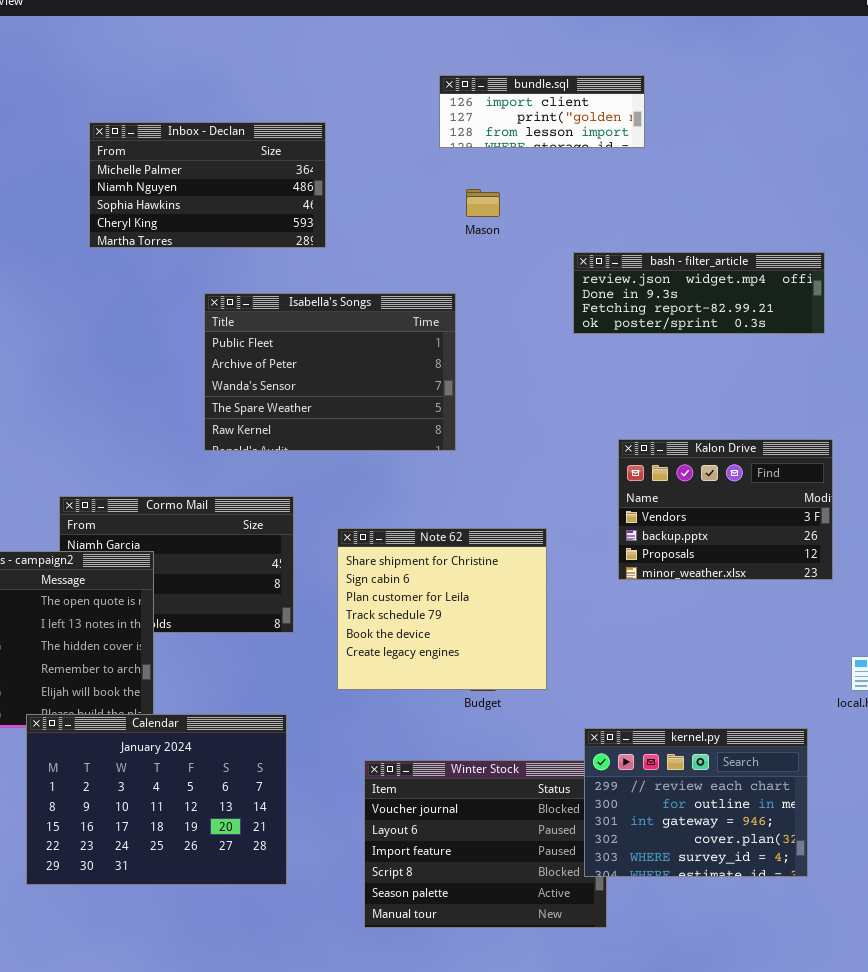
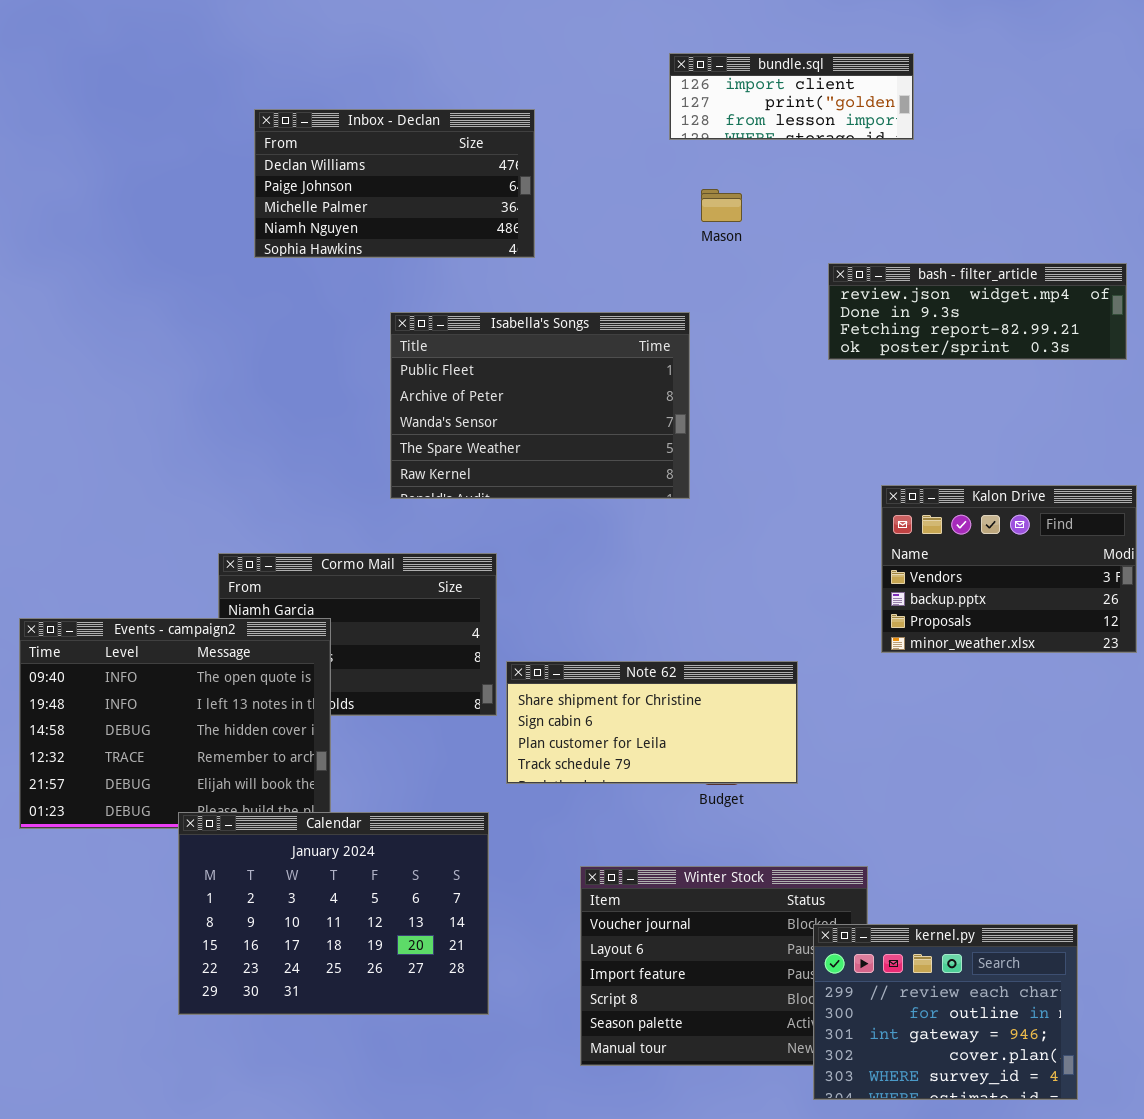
Inbox - Declan: [89,122,326,248] -> [254,109,535,258], scrolled up 2 rows
Note 62: [337,528,547,690] -> [506,661,798,784], resized
kernel.py: [584,728,808,877] -> [813,924,1078,1100], moved

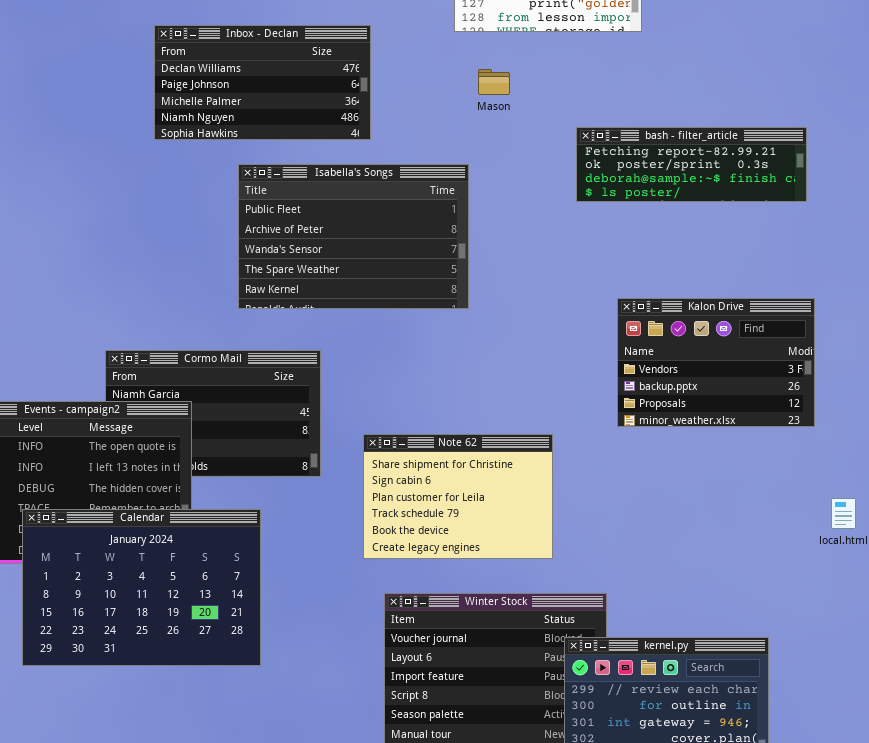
Inbox - Declan: [254,109,535,258] -> [154,25,371,140], moved
bash - filter_article: [828,263,1127,360] -> [576,127,807,202], scrolled down 2 rows
Note 62: [506,661,798,784] -> [363,434,553,559], resized
Calendar: [178,812,489,1015] -> [22,509,261,666], moved

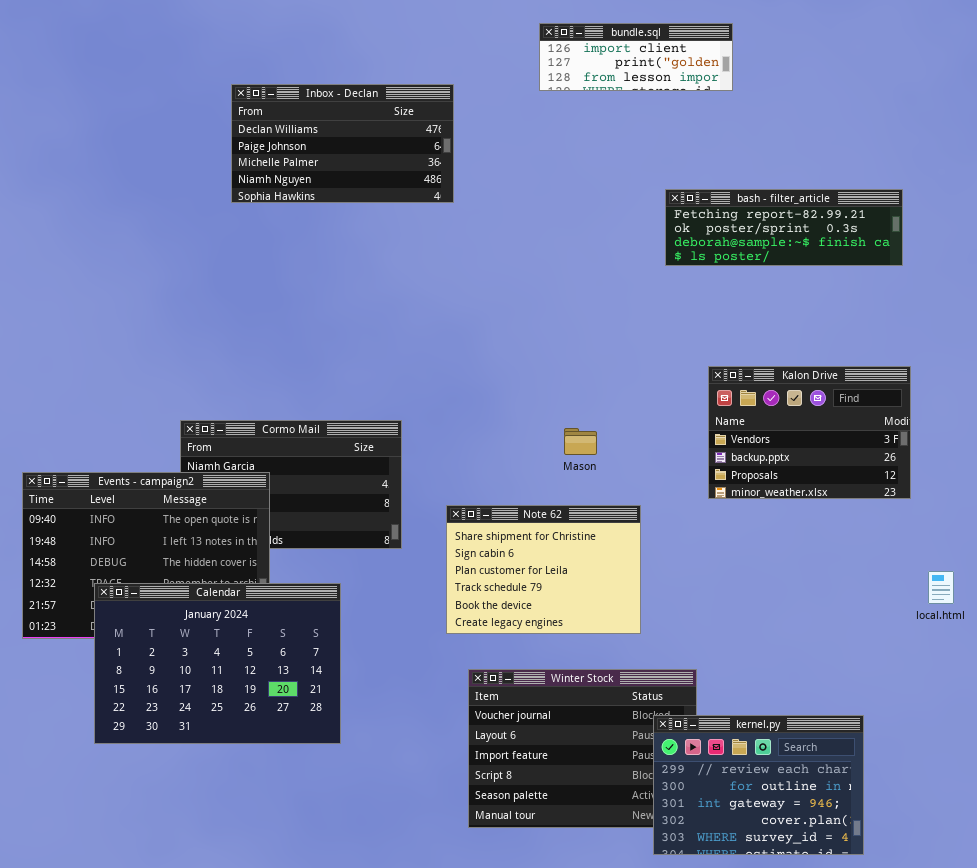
Mason: [478,69,510,95] -> [564,428,597,455], moved
Isabella's Songs: [238,164,469,309] -> none, closed

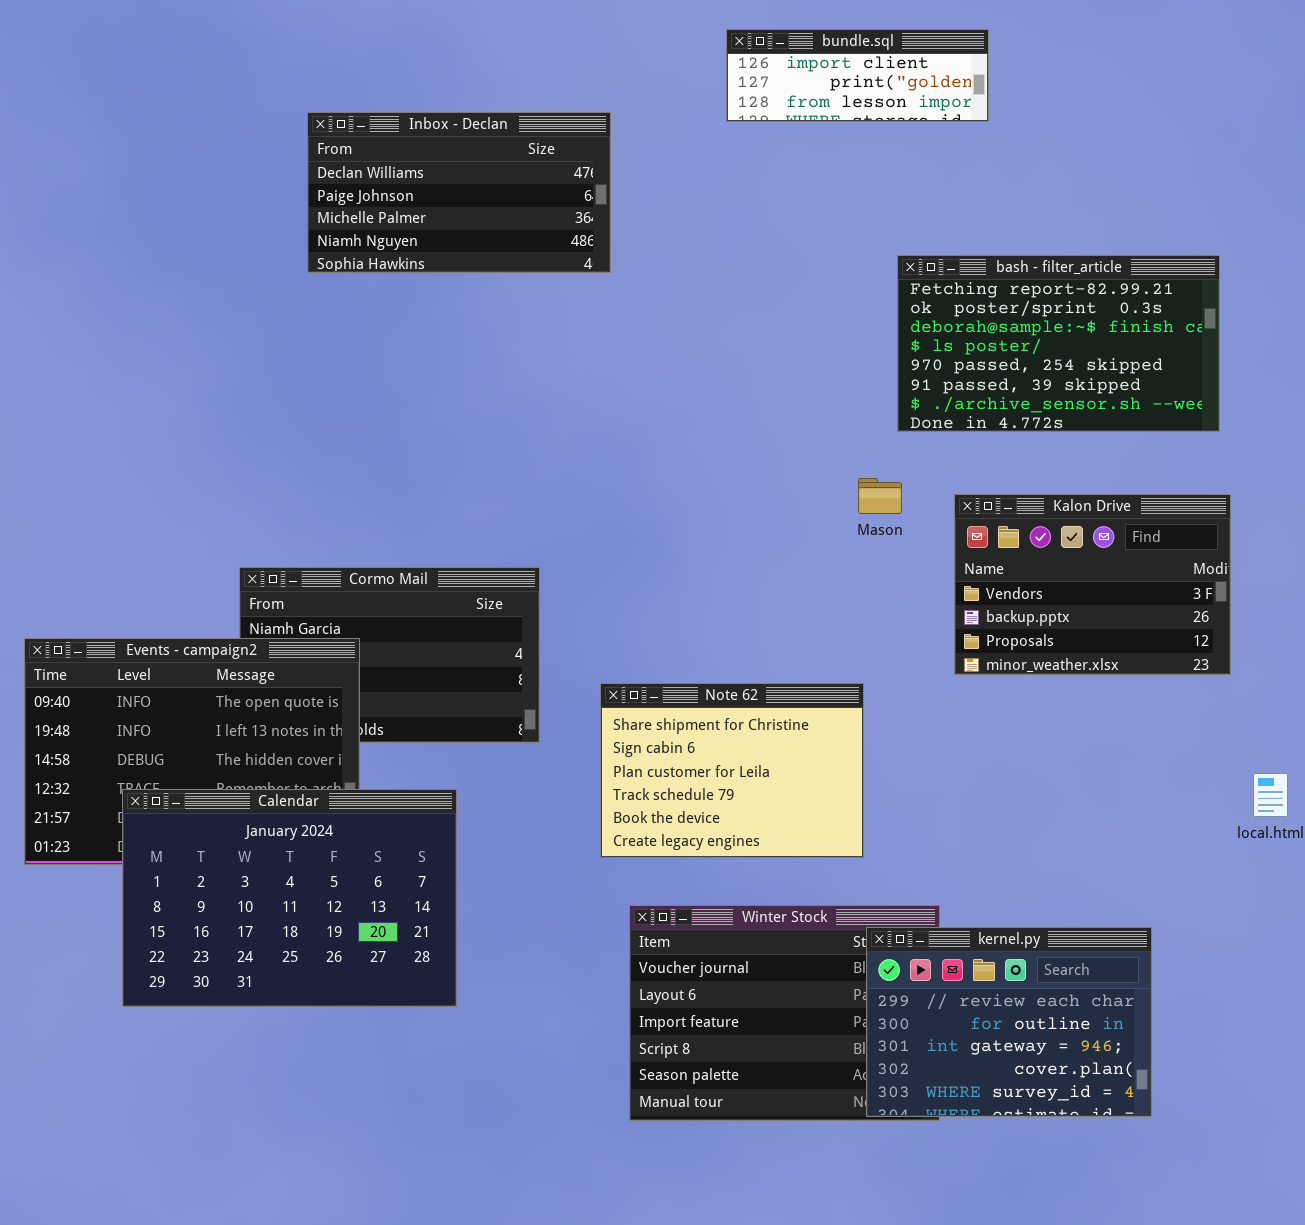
bash - filter_article: [665,189,903,266] -> [897,255,1220,432], resized
Mason: [564,428,597,455] -> [858,478,902,514], moved
kernel.py: [653,715,864,855] -> [866,927,1152,1117], moved

